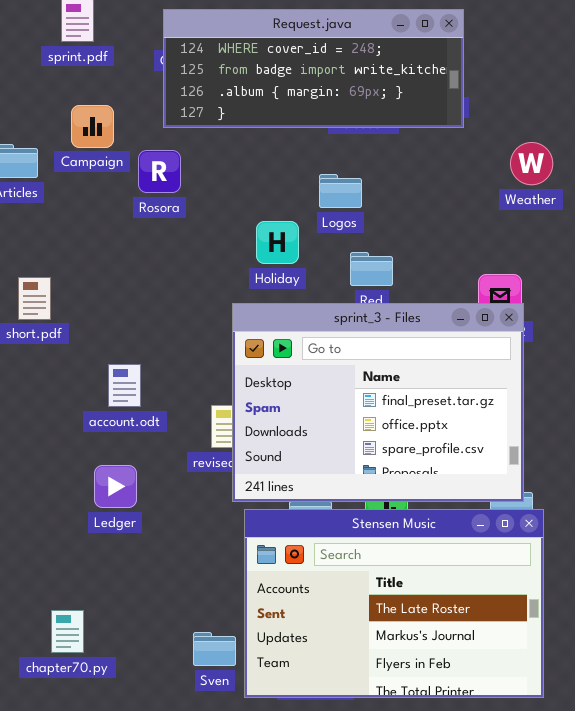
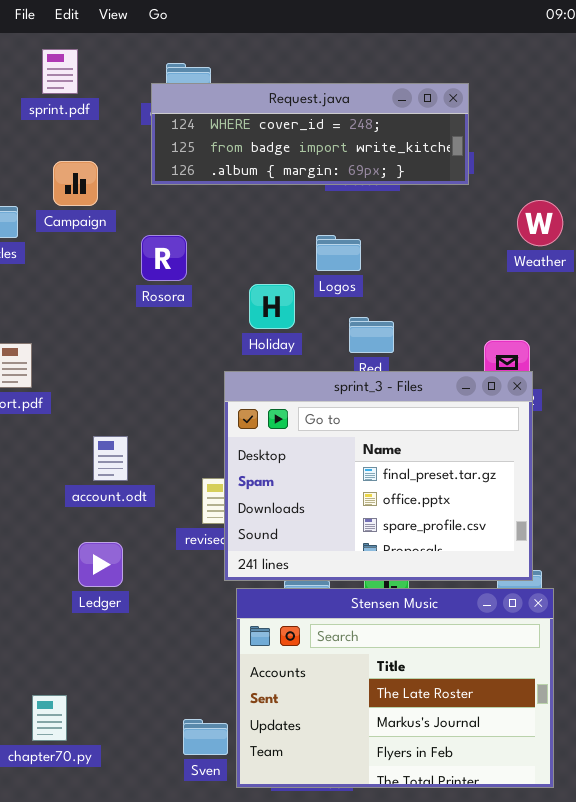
Request.java: [163,9,464,128] -> [151,83,469,185], resized
Rosora: [138,150,181,193] -> [141,235,187,281], moved

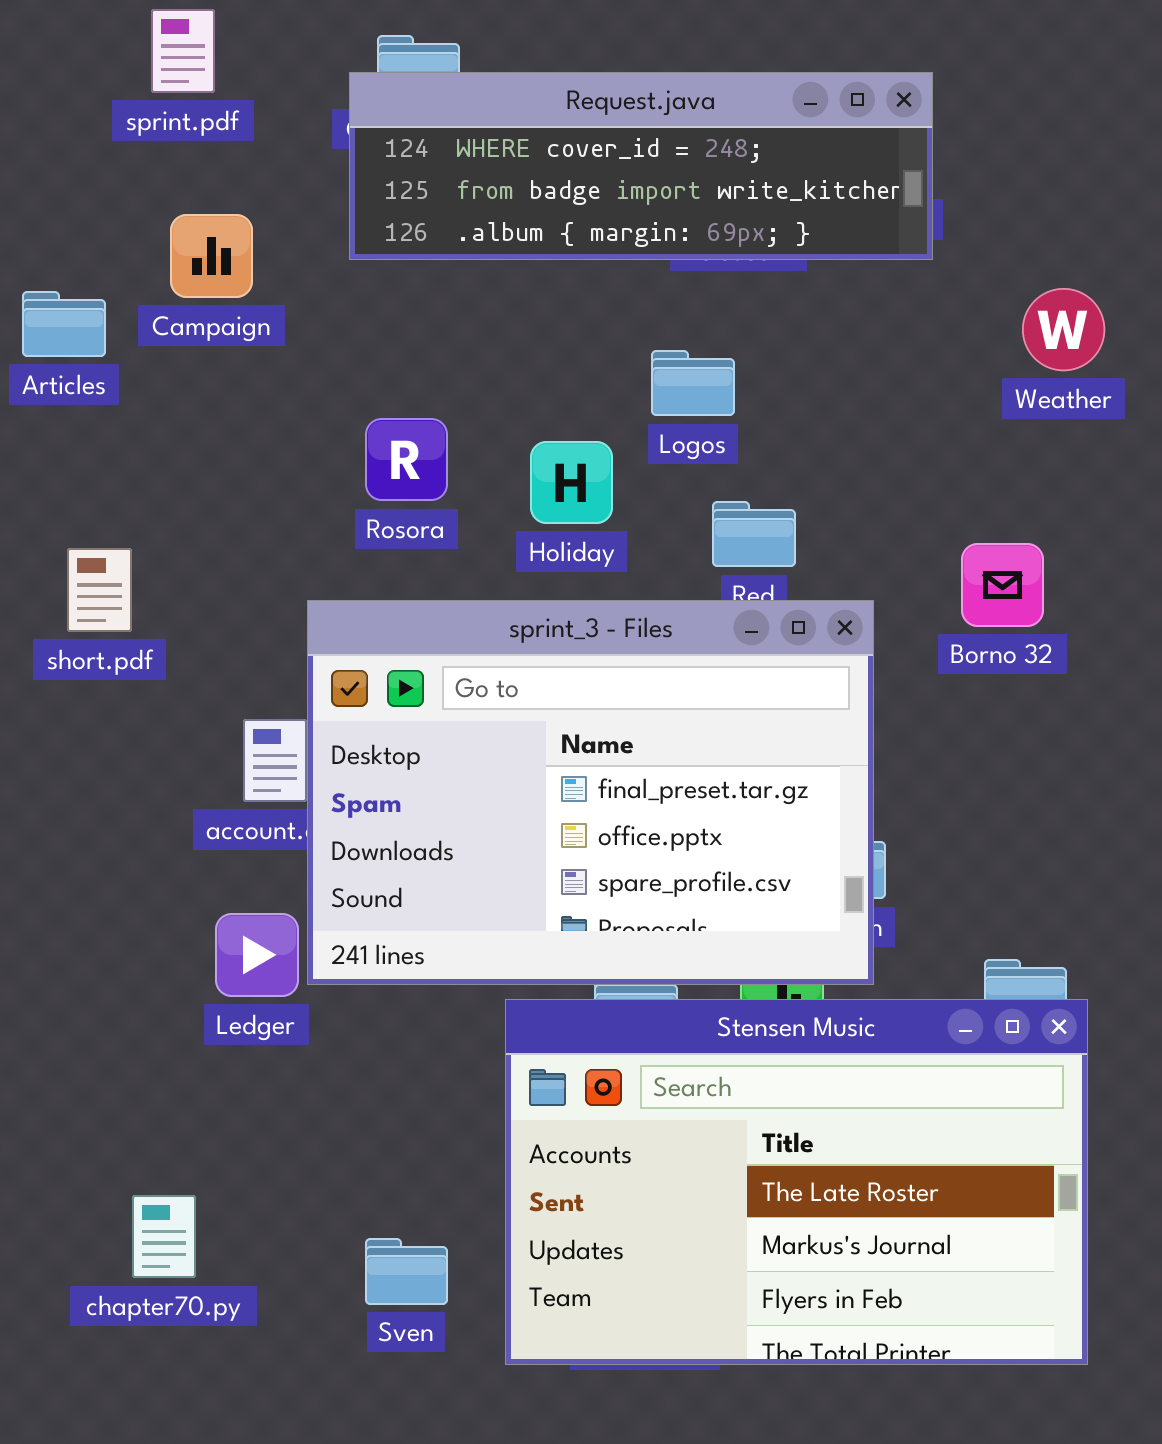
Rosora: [141,235,187,281] -> [365,418,448,501], moved
sprint_3 - Files: [224,371,533,581] -> [307,600,874,985], moved
Sven: [183,719,228,755] -> [365,1238,448,1305], moved

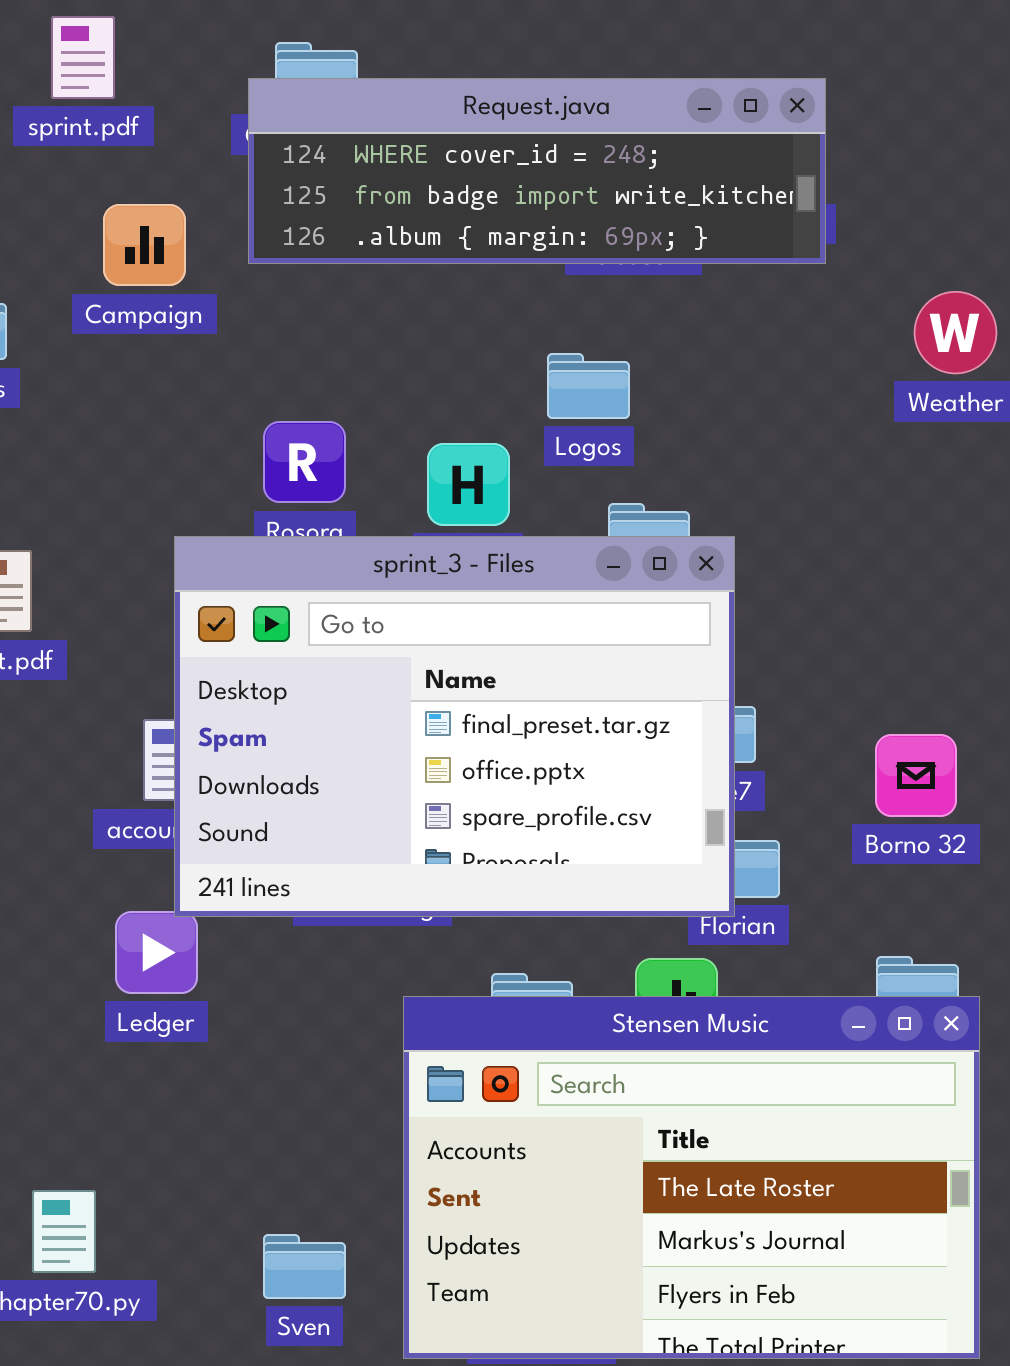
Campaign: [170,214,253,298] -> [103,204,186,286], moved
Borno 32: [961,543,1044,627] -> [875,734,957,817], moved
sprint_3 - Files: [307,600,874,985] -> [174,536,735,917], moved

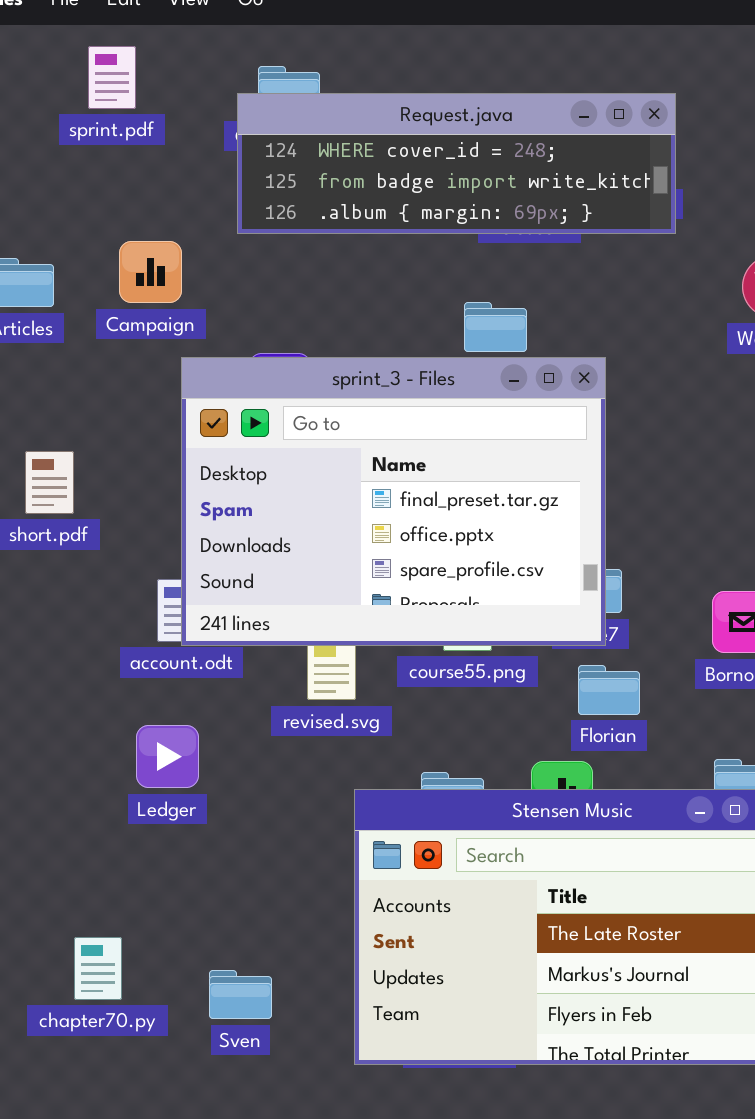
Campaign: [103,204,186,286] -> [119,241,182,303], moved
sprint_3 - Files: [174,536,735,917] -> [181,357,606,646], moved
Sven: [263,1234,346,1299] -> [209,970,272,1019], moved

